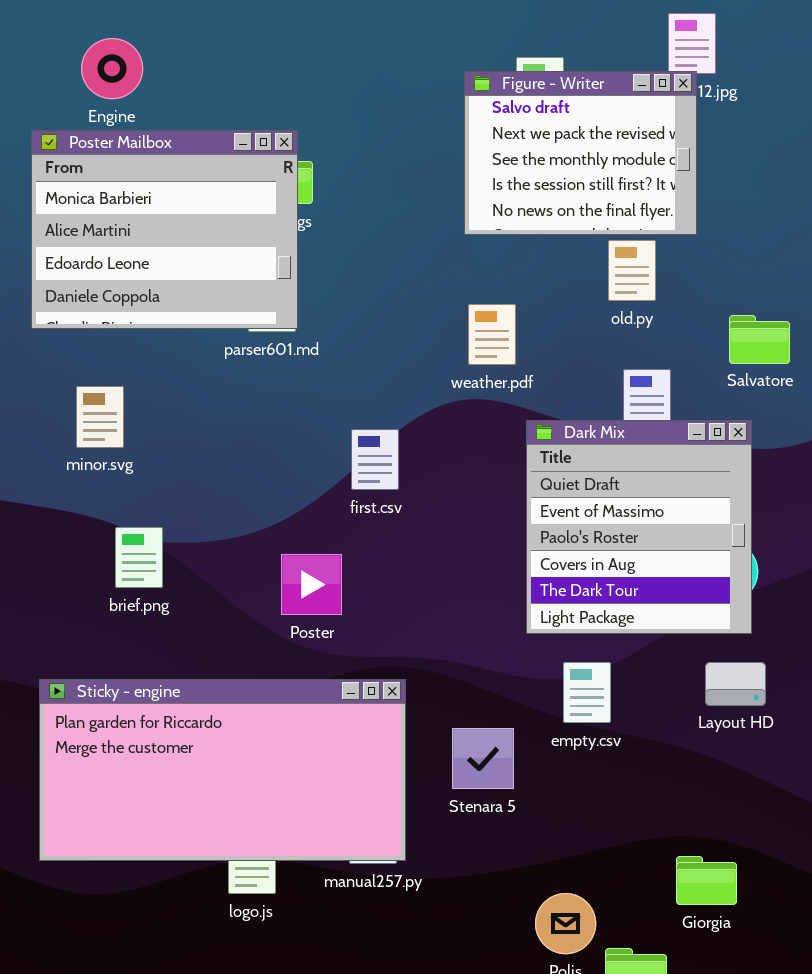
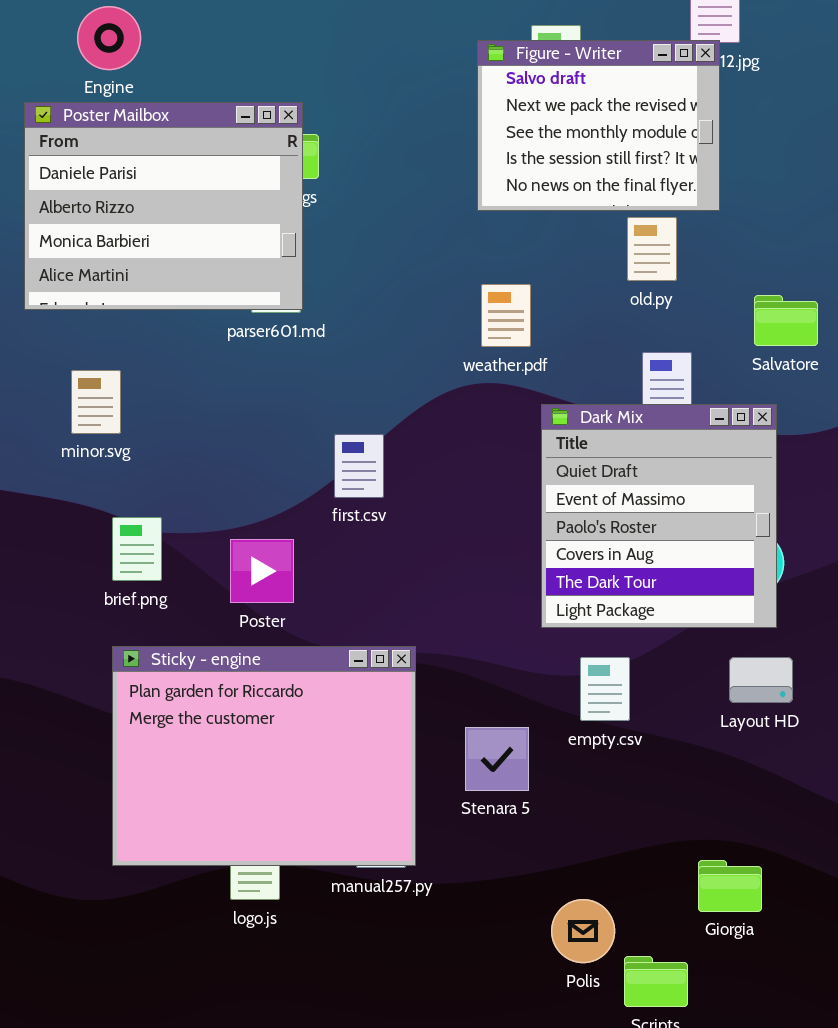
Poster Mailbox: [31,130,298,329] -> [24,102,303,310], scrolled up 2 rows
first.csv: [351,429,399,490] -> [334,434,384,498], moved
Poster: [281,554,342,615] -> [230,539,294,603], moved
Sticky - engine: [39,679,406,861] -> [112,646,416,866], resized

